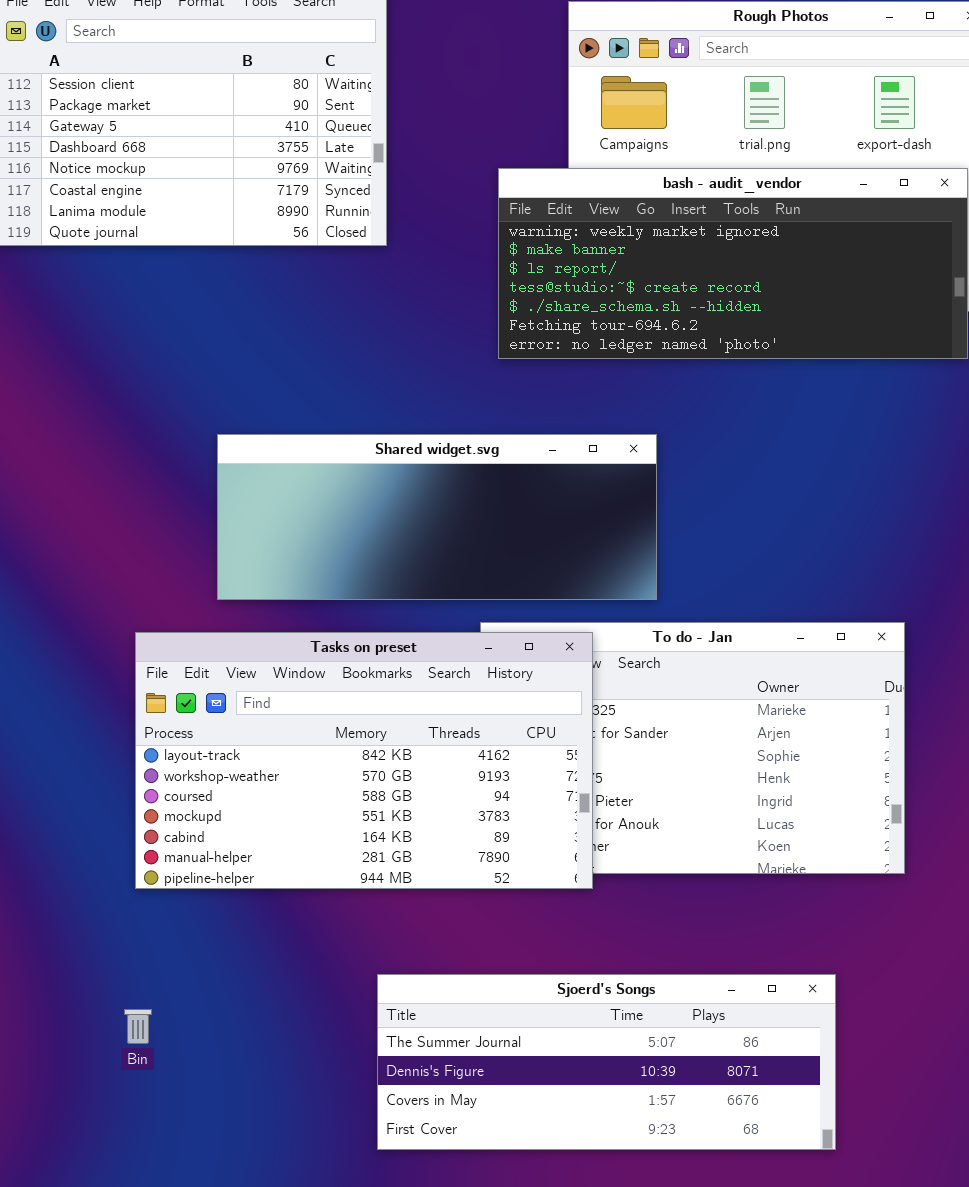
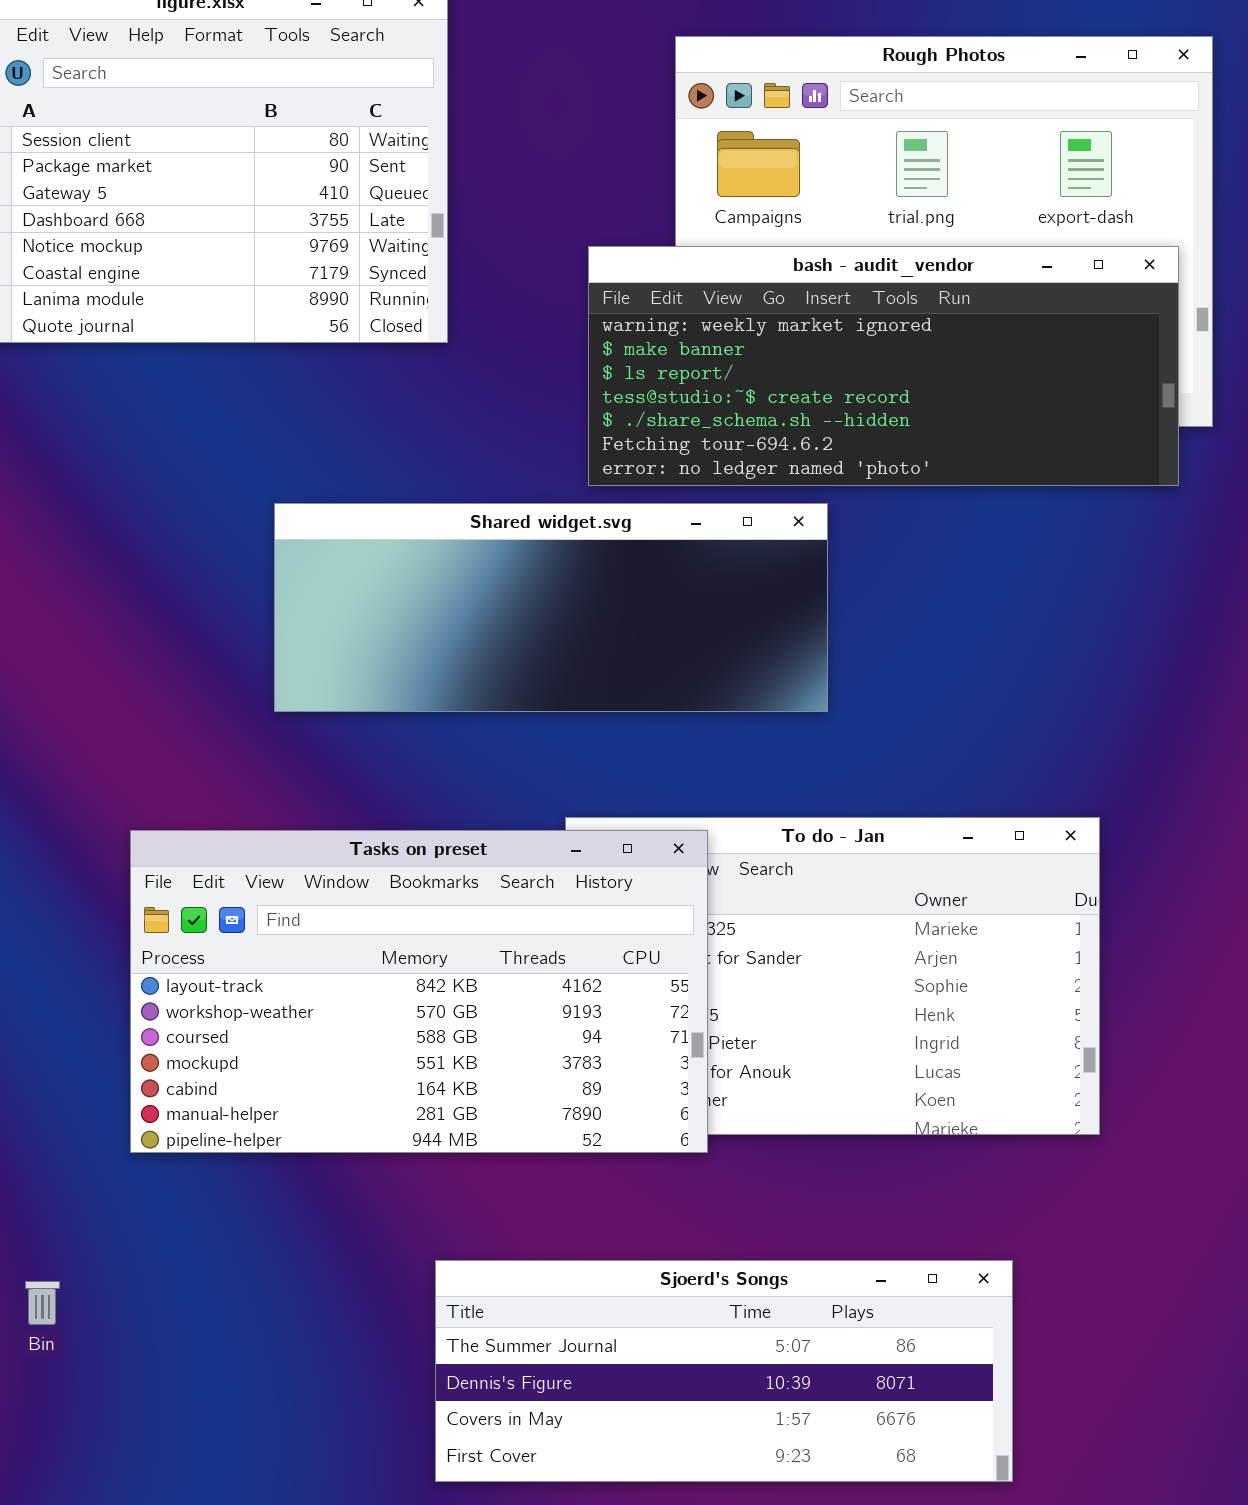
Shared widget.svg: [217,434,657,600] -> [274,503,828,712], moved
Bin: [124,1009,152,1044] -> [25,1281,60,1325], moved

